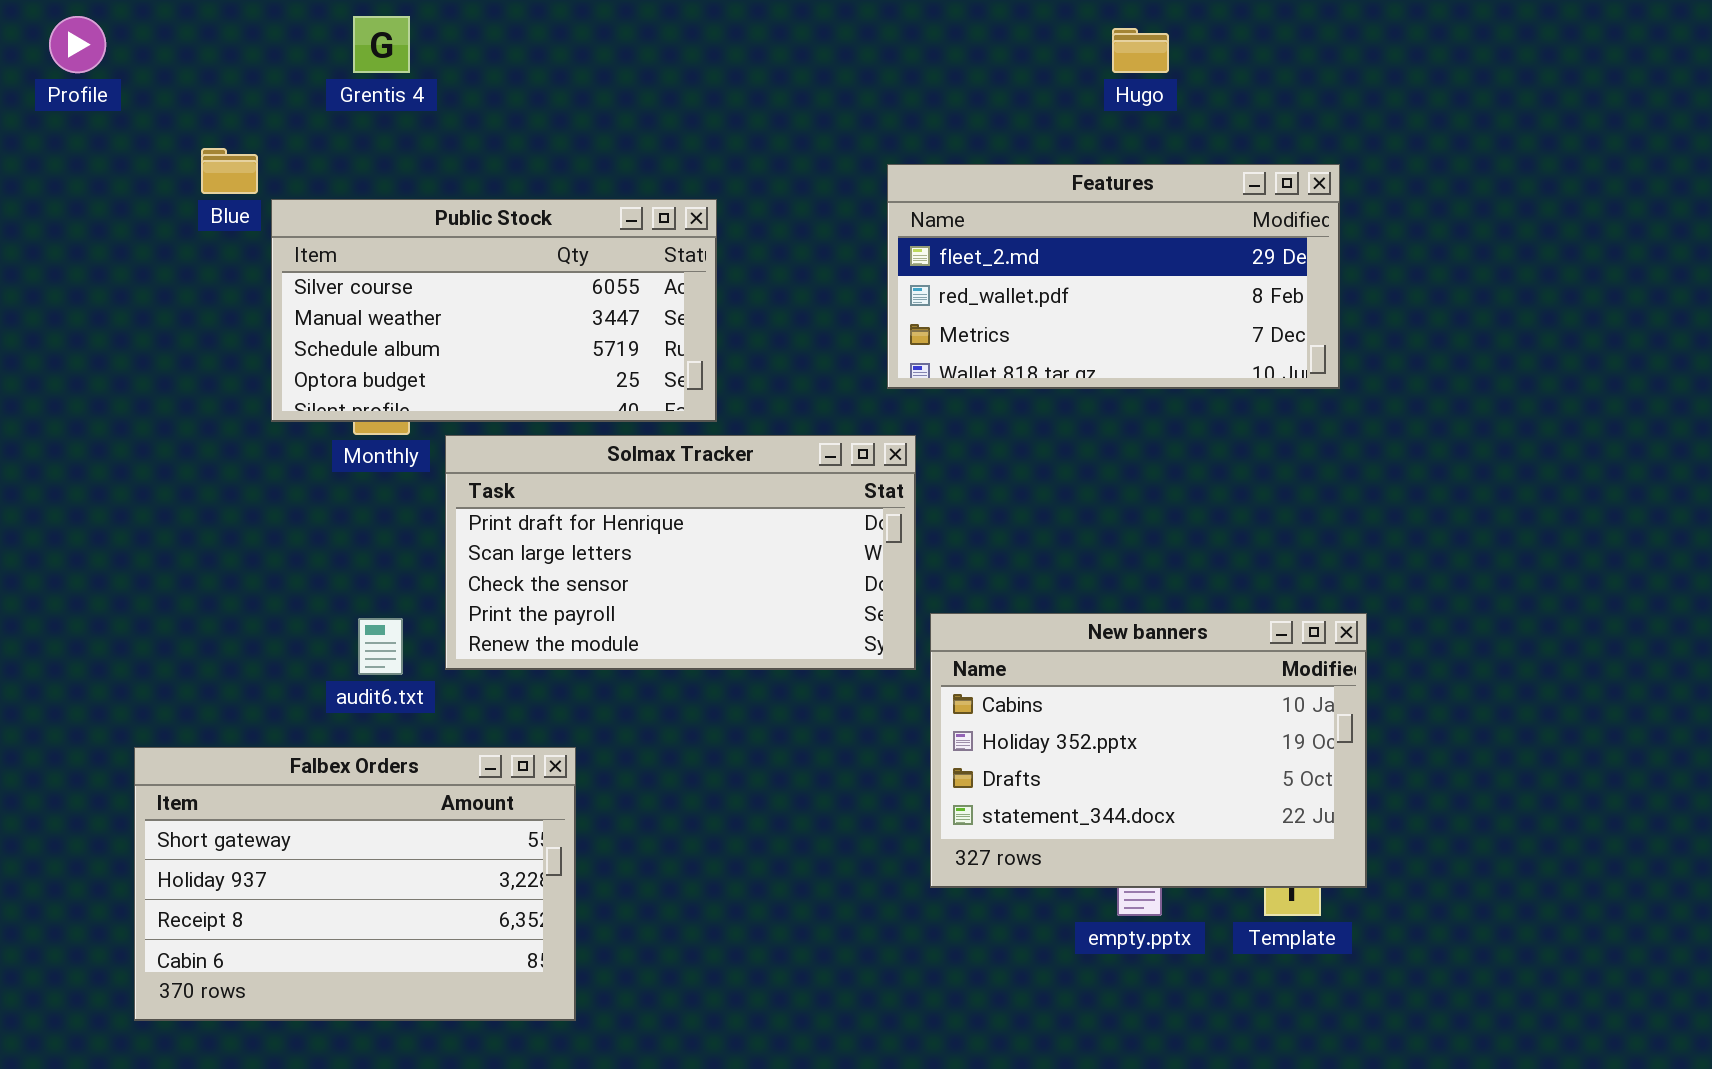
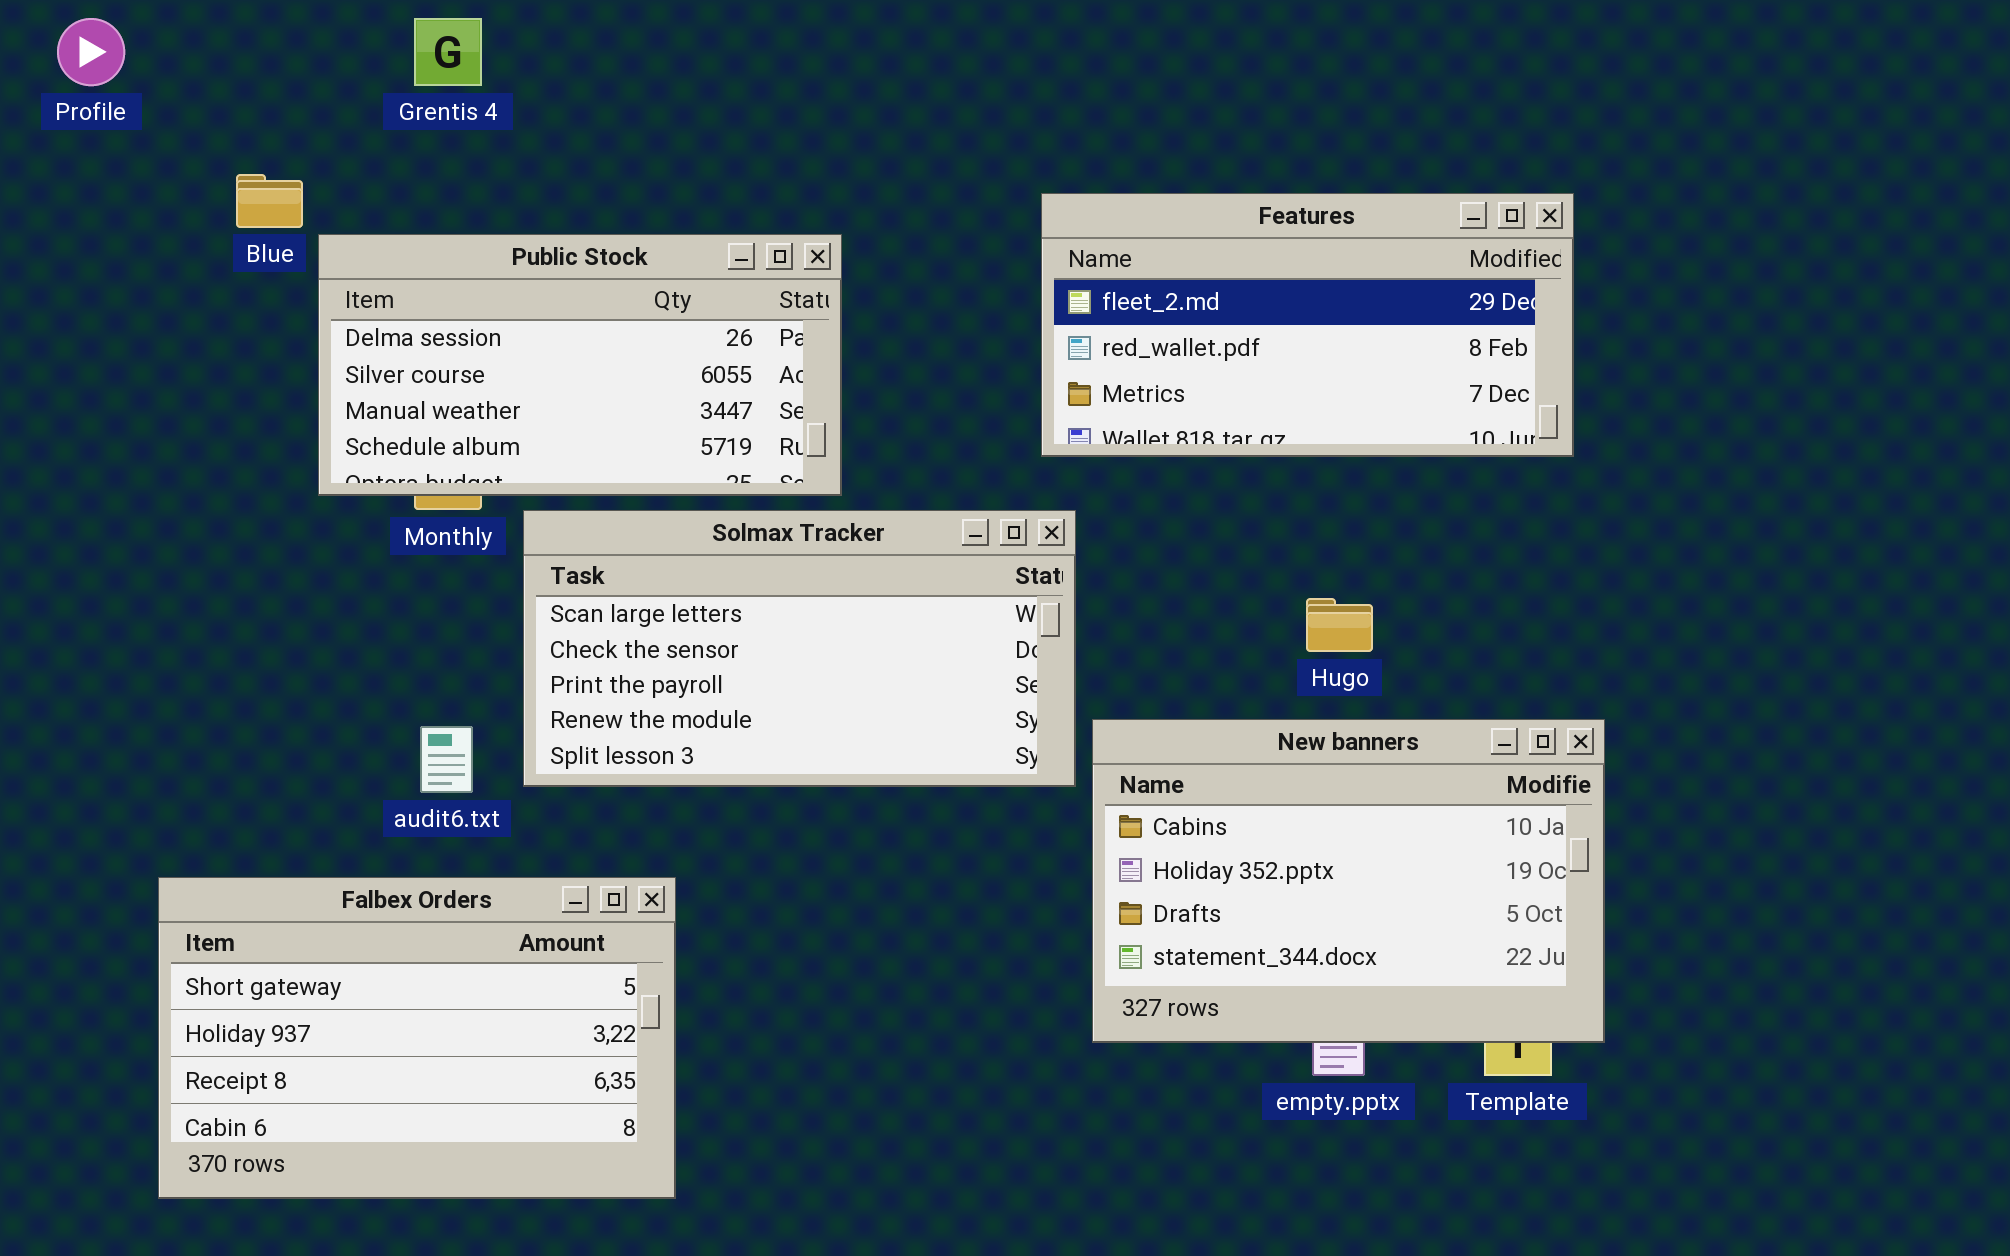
Hugo: [1112,28,1169,73] -> [1306,598,1373,652], moved
Public Stock: [271,199,717,422] -> [318,234,842,496], scrolled up 1 row
Solmax Tracker: [445,435,916,670] -> [523,510,1076,787], scrolled down 1 row

